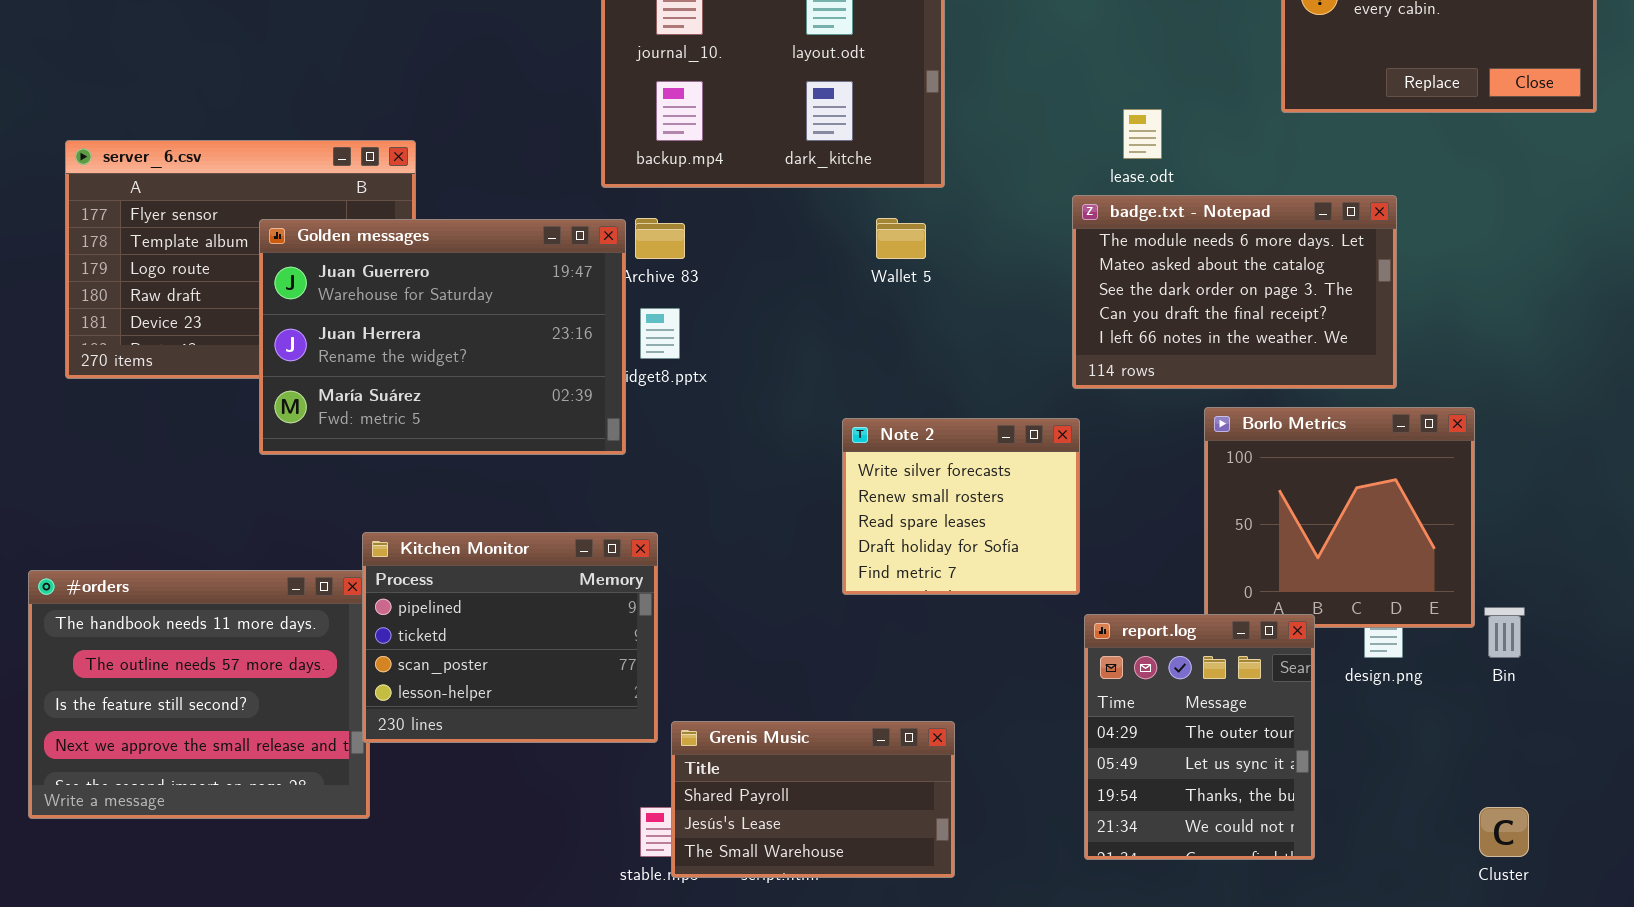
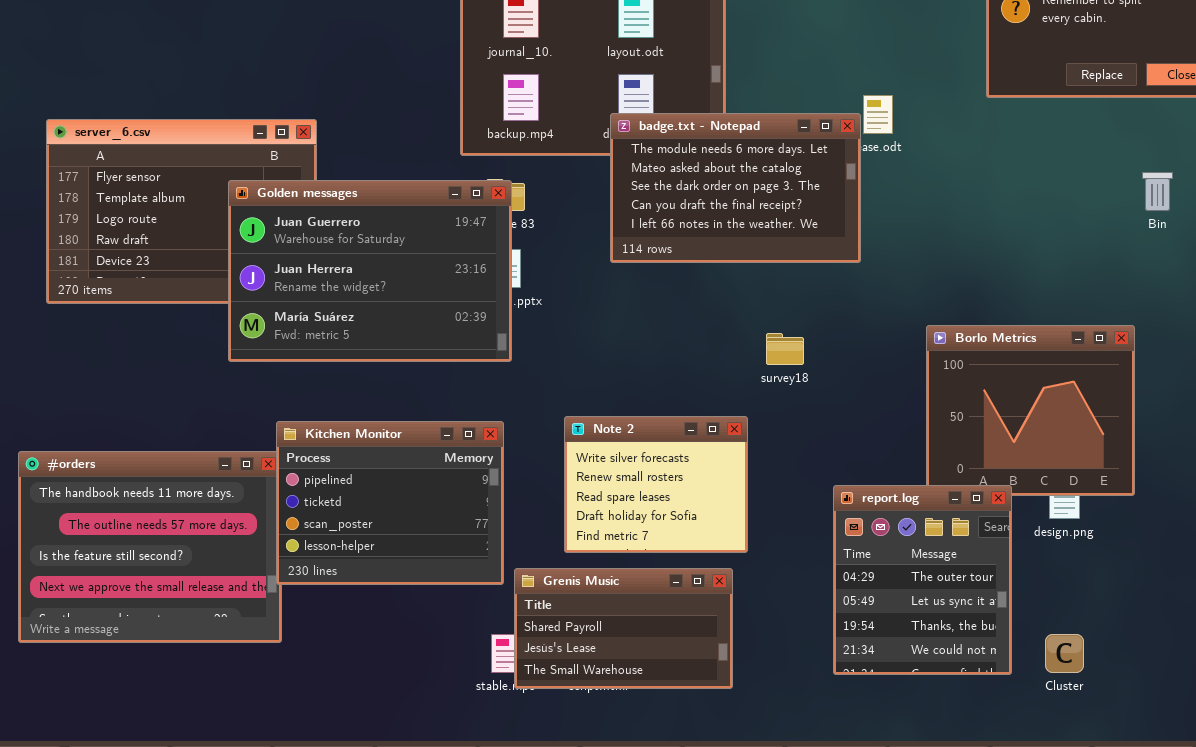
badge.txt - Notepad: [1072,195,1397,389] -> [610,113,861,263], moved
Golden messages: [259,219,626,455] -> [228,180,512,362], moved
Note 2: [842,418,1080,595] -> [564,416,748,553], moved
Bin: [1484,607,1525,658] -> [1142,172,1173,211], moved
Cluster: [1479,807,1529,857] -> [1045,634,1084,673], moved

